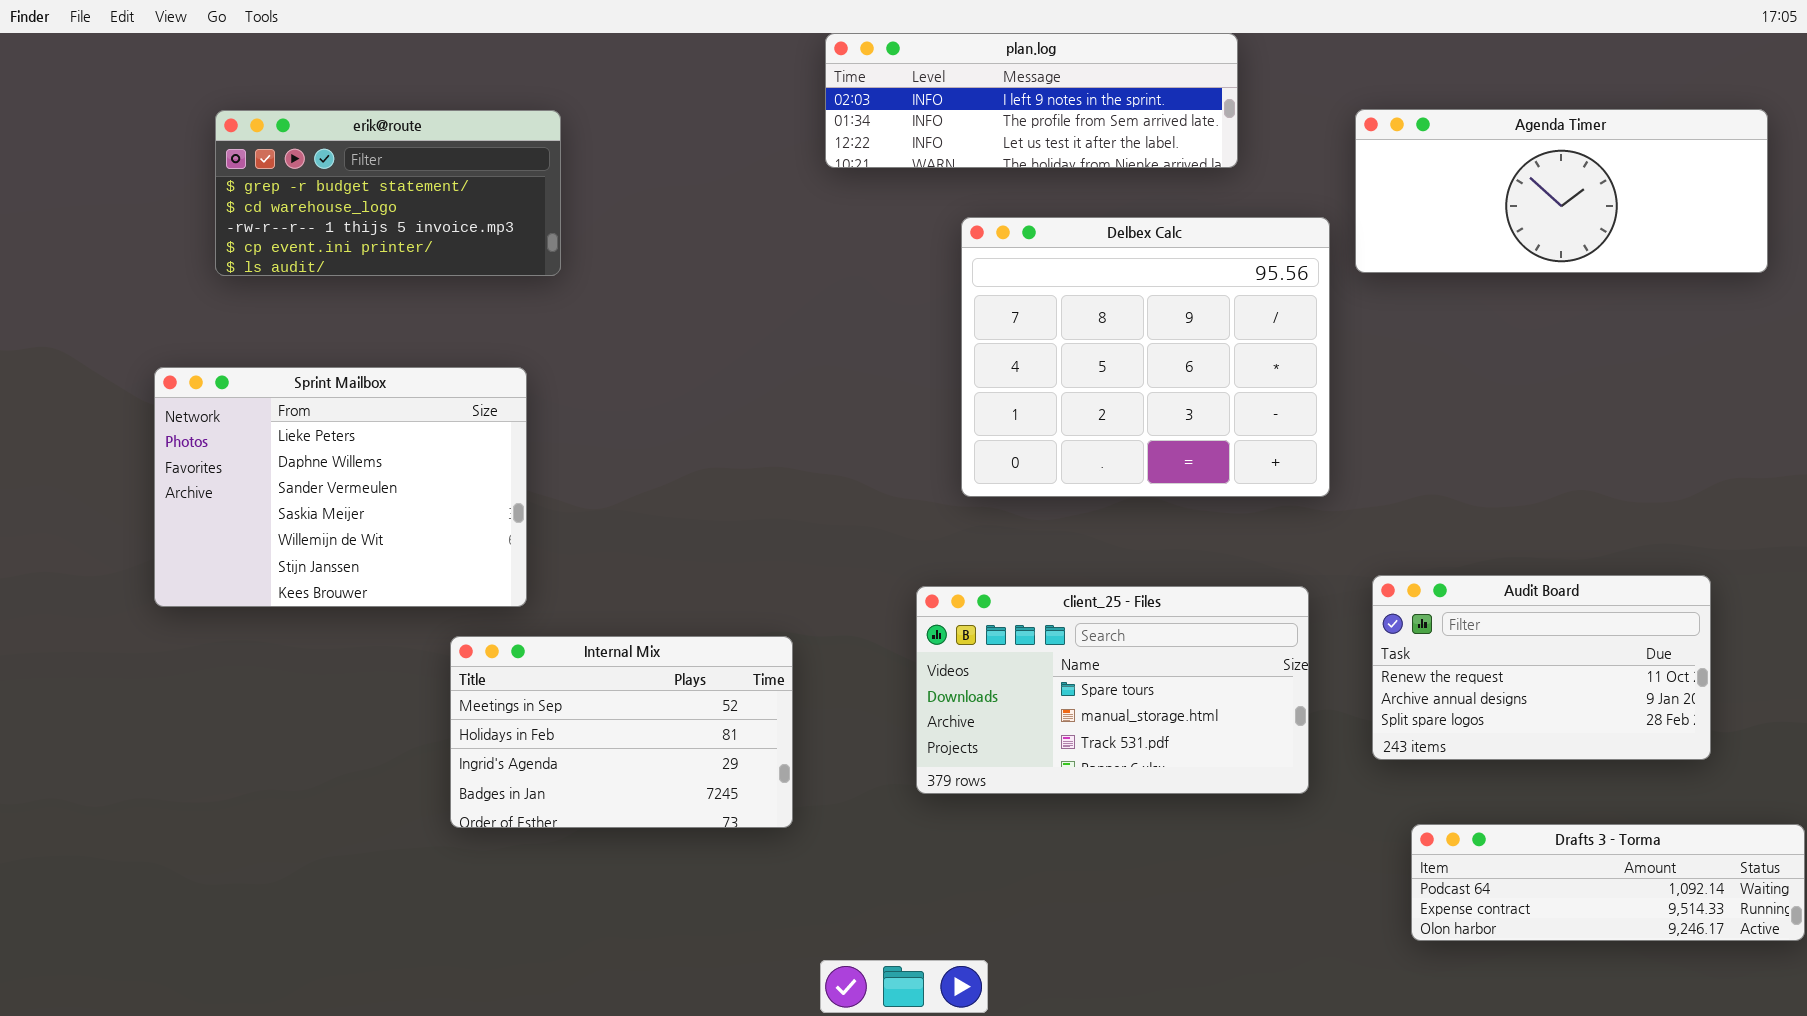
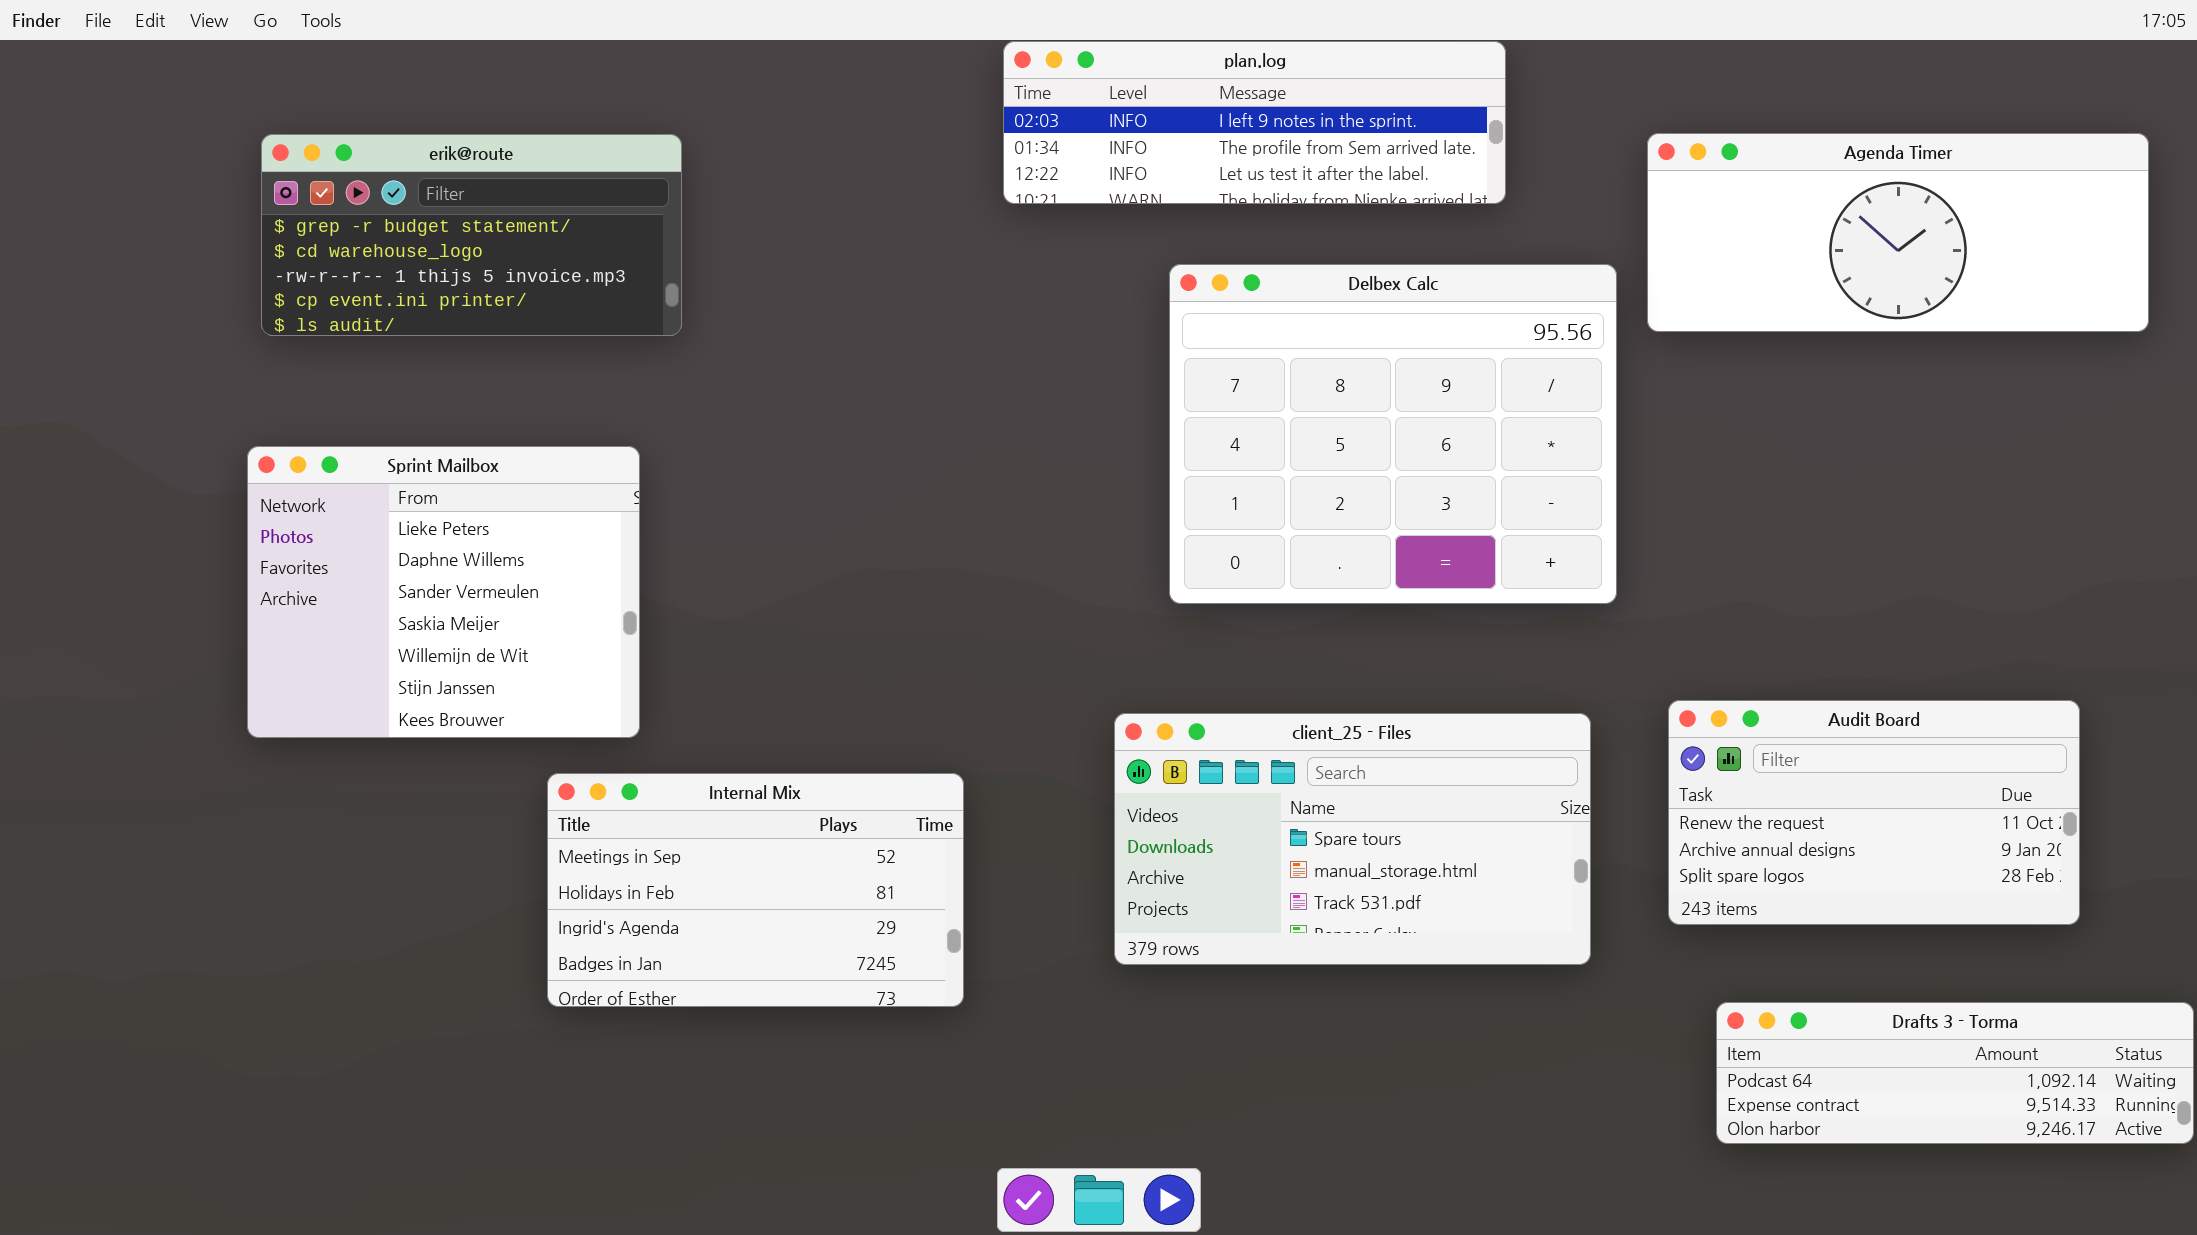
Sprint Mailbox: [154,367,527,607] -> [247,446,640,738], resized

